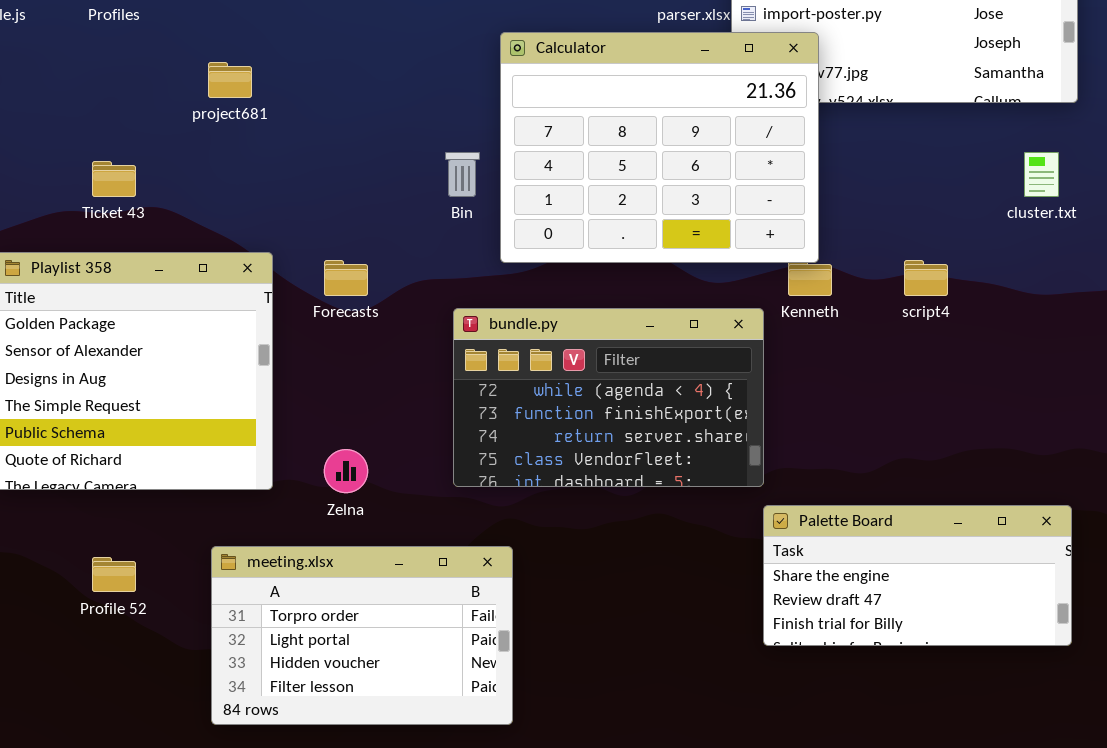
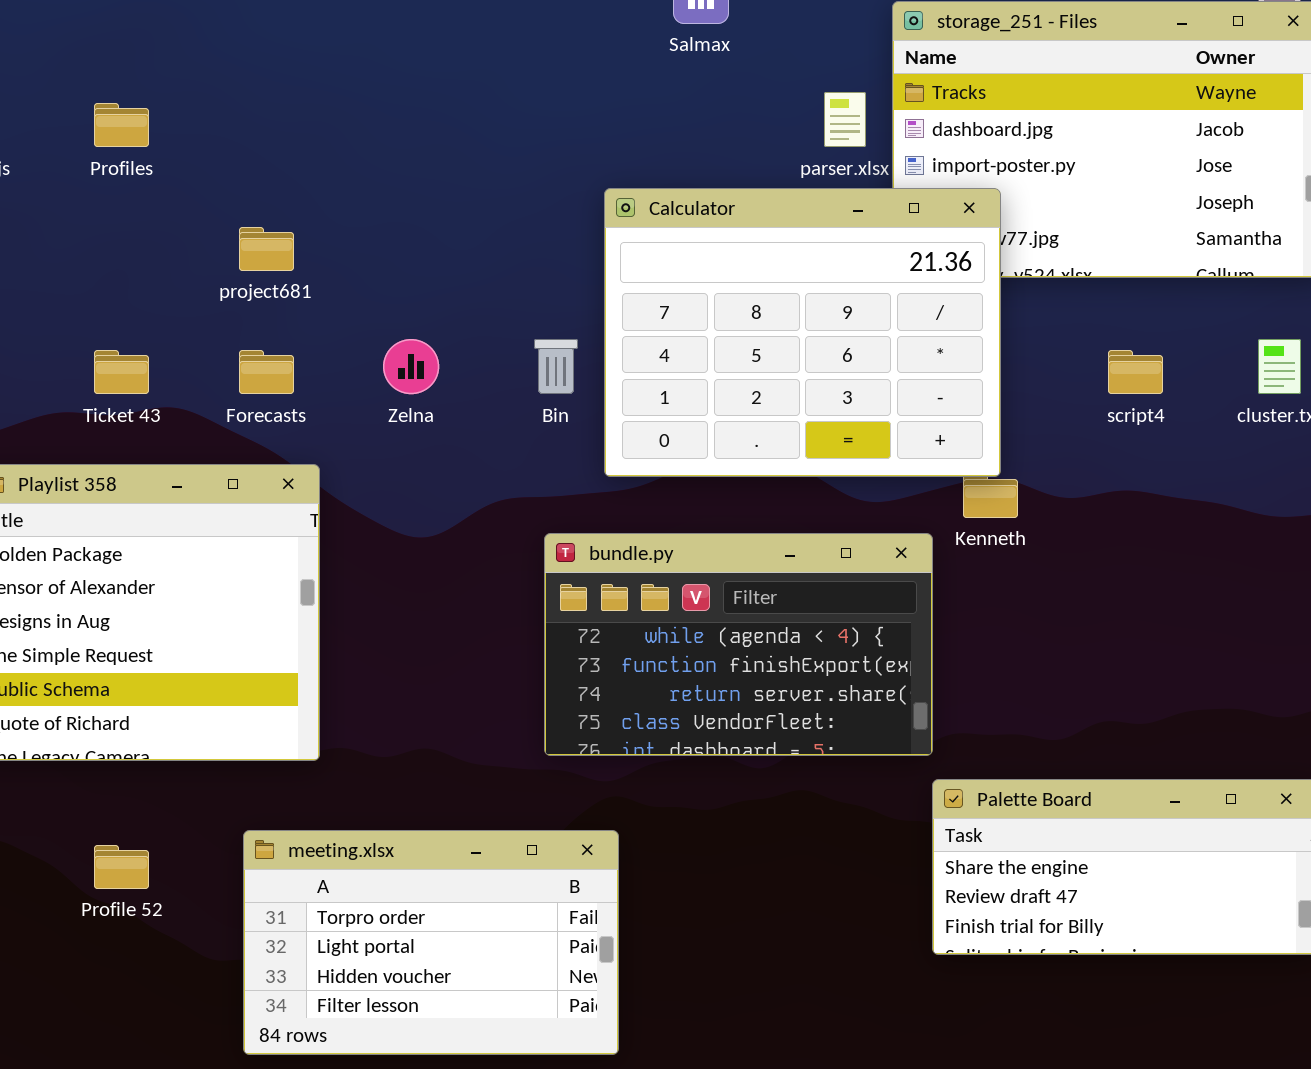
Forecasts: [324,260,368,296] -> [239,350,294,394], moved
script4: [904,260,948,296] -> [1108,350,1163,394], moved
Zelna: [324,449,368,493] -> [383,339,439,394], moved

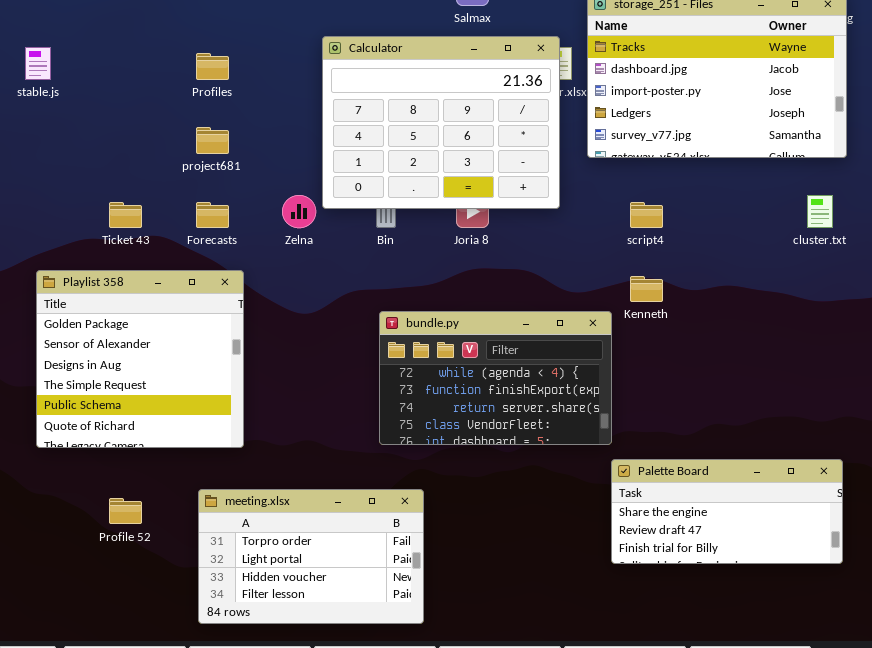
Profiles: [94,103,149,147] -> [196,53,229,80], moved
Calculator: [604,188,1001,477] -> [322,36,560,209], moved
script4: [1108,350,1163,394] -> [630,202,663,228], moved

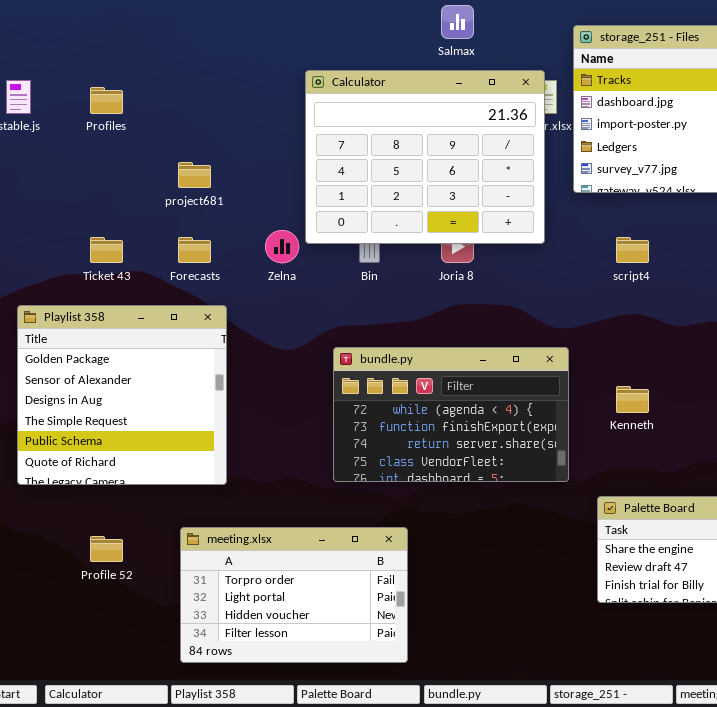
Profiles: [196,53,229,80] -> [90,87,123,114], moved
Kenneth: [630,276,663,302] -> [616,386,649,413], moved
bundle.py: [379,311,612,445] -> [333,347,569,482], moved

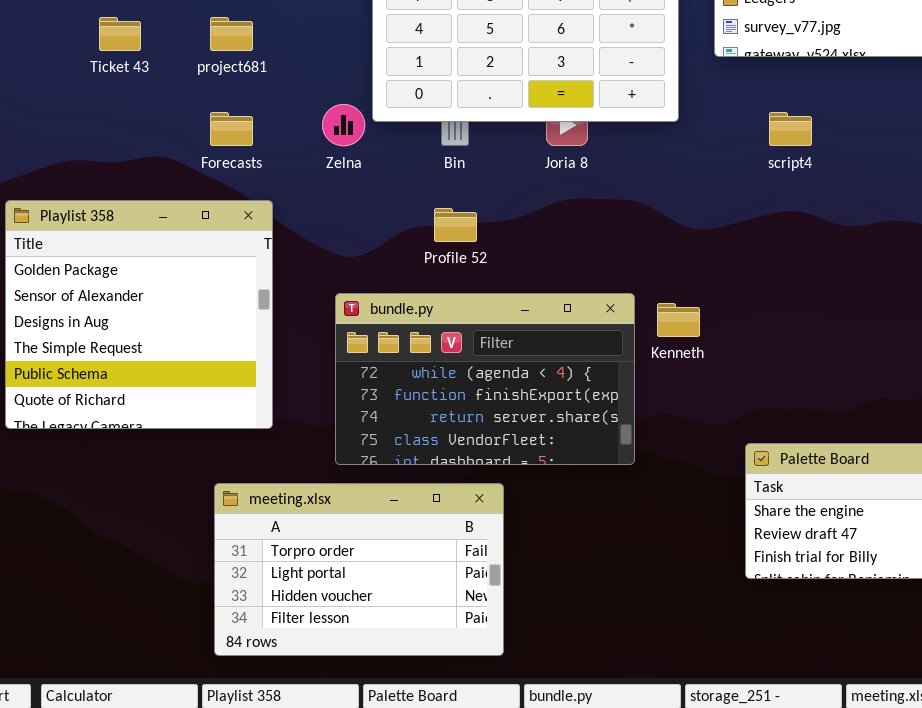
Ticket 43: [90,237,123,263] -> [99,17,141,51], moved
bundle.py: [333,347,569,482] -> [335,293,635,465], moved
Kenneth: [616,386,649,413] -> [657,303,700,337], moved
Profile 52: [90,536,123,562] -> [434,208,477,242], moved

